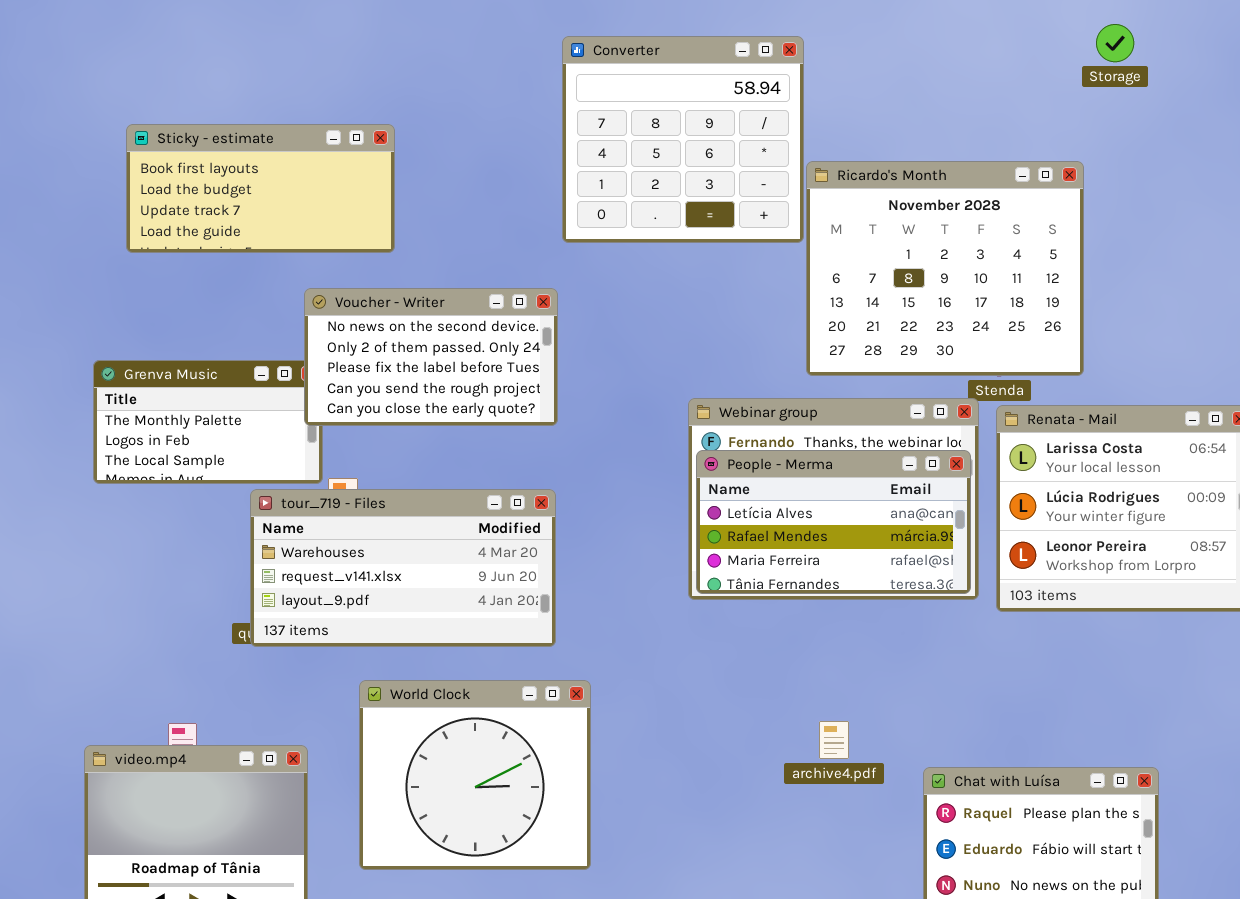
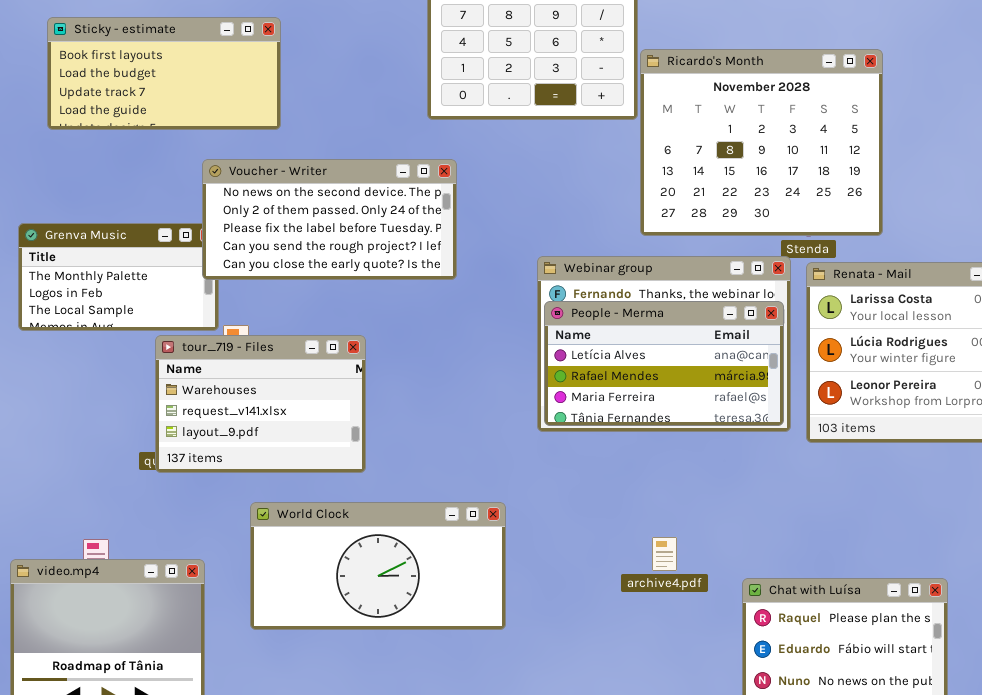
Voucher - Writer: [304,288,558,426] -> [202,159,457,280], resized
tour_719 - Files: [250,489,556,647] -> [155,335,366,473], resized
World Clock: [359,680,591,870] -> [250,502,506,630], resized

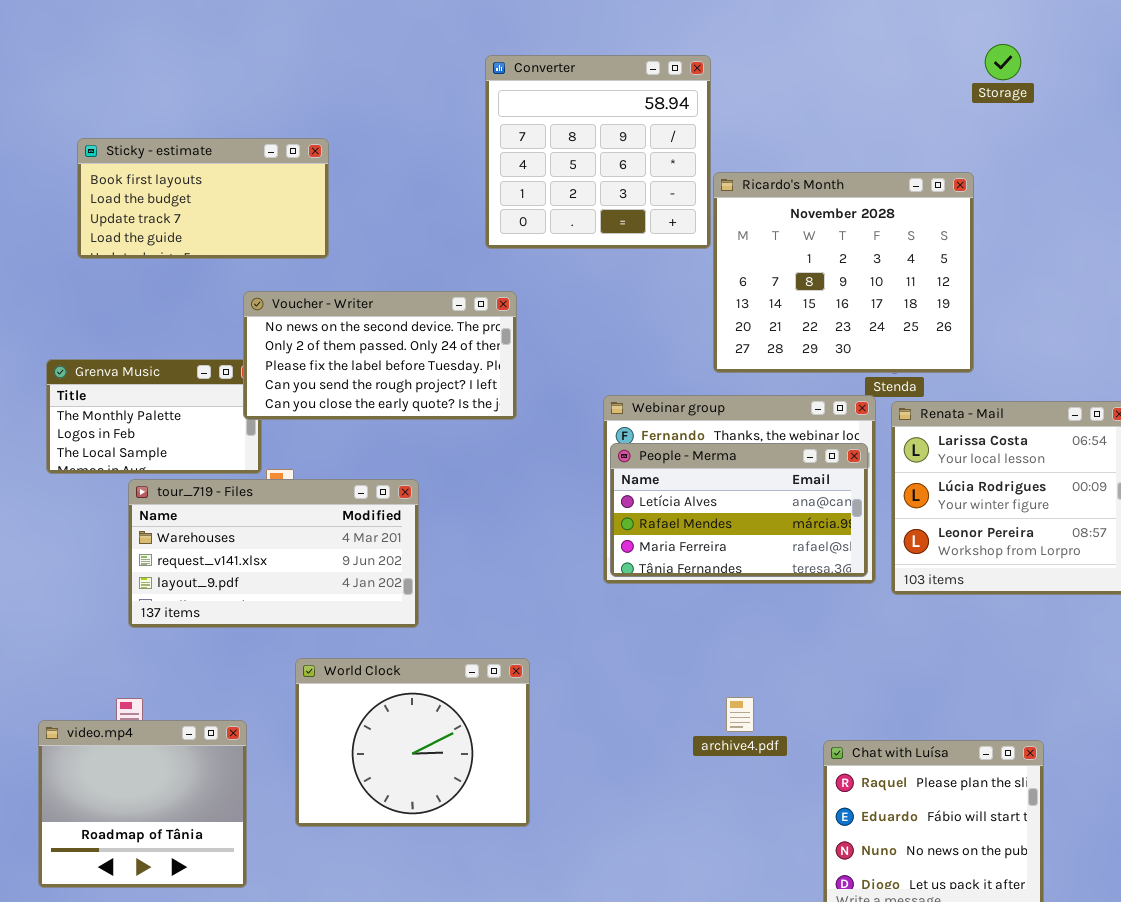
tour_719 - Files: [155,335,366,473] -> [128,479,419,628], resized
World Clock: [250,502,506,630] -> [295,658,530,827], resized

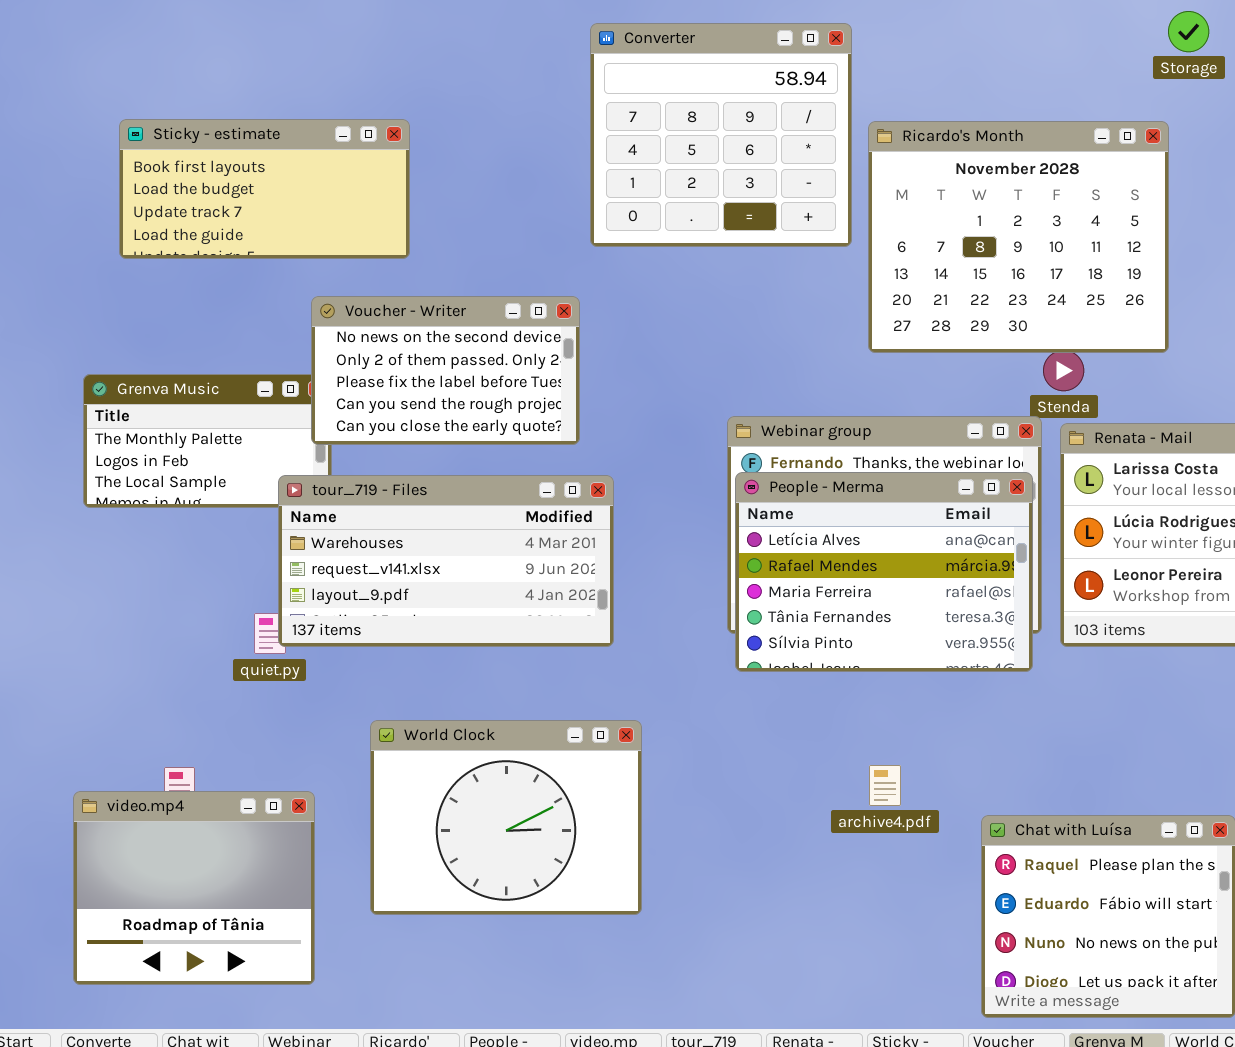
Ricardo's Month: [713,172,974,373] -> [868,121,1169,353], moved
Voucher - Writer: [243,291,517,420] -> [311,296,580,445], resized
People - Merma: [610,443,868,577] -> [735,472,1033,672], resized
tour_719 - Files: [128,479,419,628] -> [278,475,614,647], moved

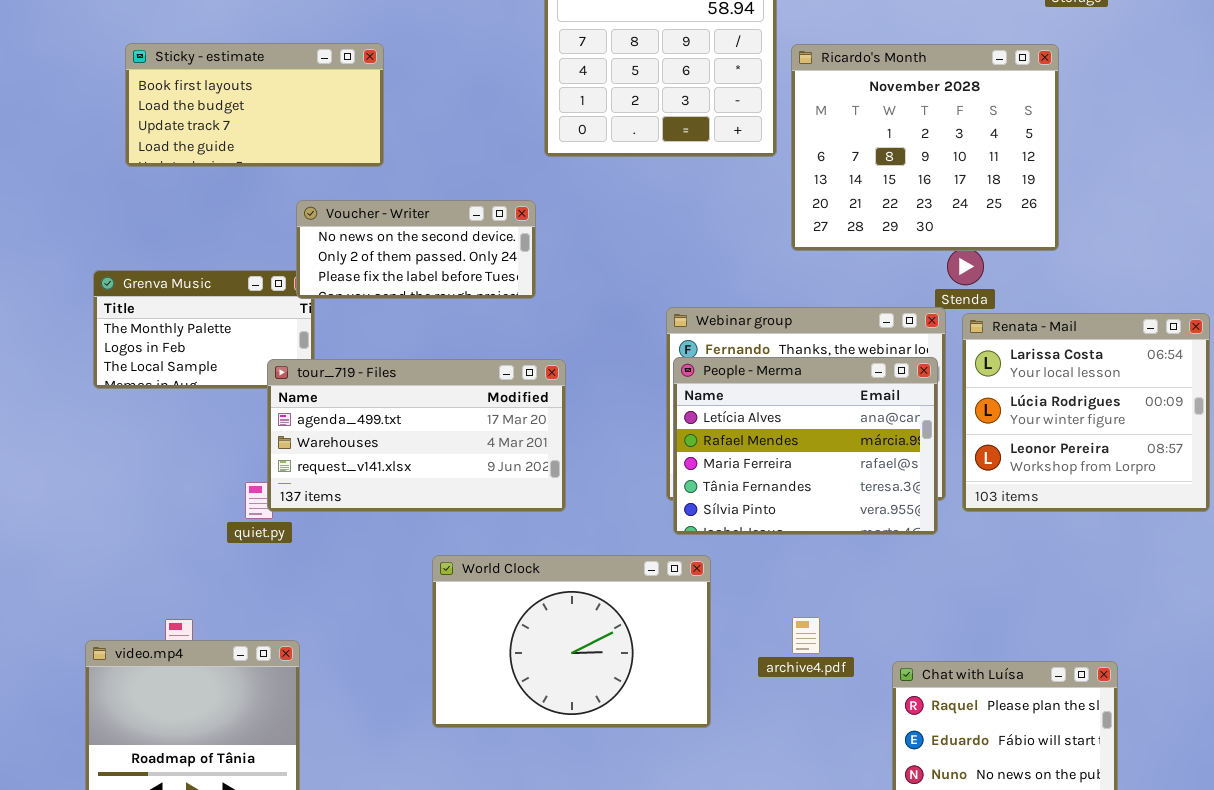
Voucher - Writer: [311,296,580,445] -> [296,200,536,299], resized
tour_719 - Files: [278,475,614,647] -> [267,359,566,512], scrolled up 1 row
World Clock: [370,720,642,915] -> [432,555,711,728], moved, resized

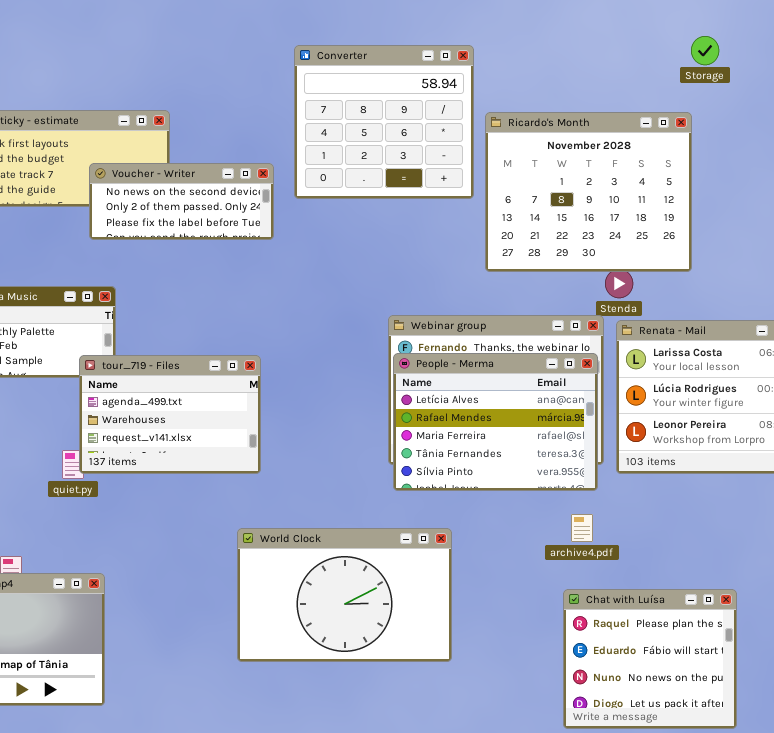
Voucher - Writer: [296,200,536,299] -> [89,163,274,240], moved
tour_719 - Files: [267,359,566,512] -> [79,355,261,474], resized
World Clock: [432,555,711,728] -> [237,528,452,662], moved
archive4.pdf: [792,617,820,654] -> [571,514,593,542], moved

